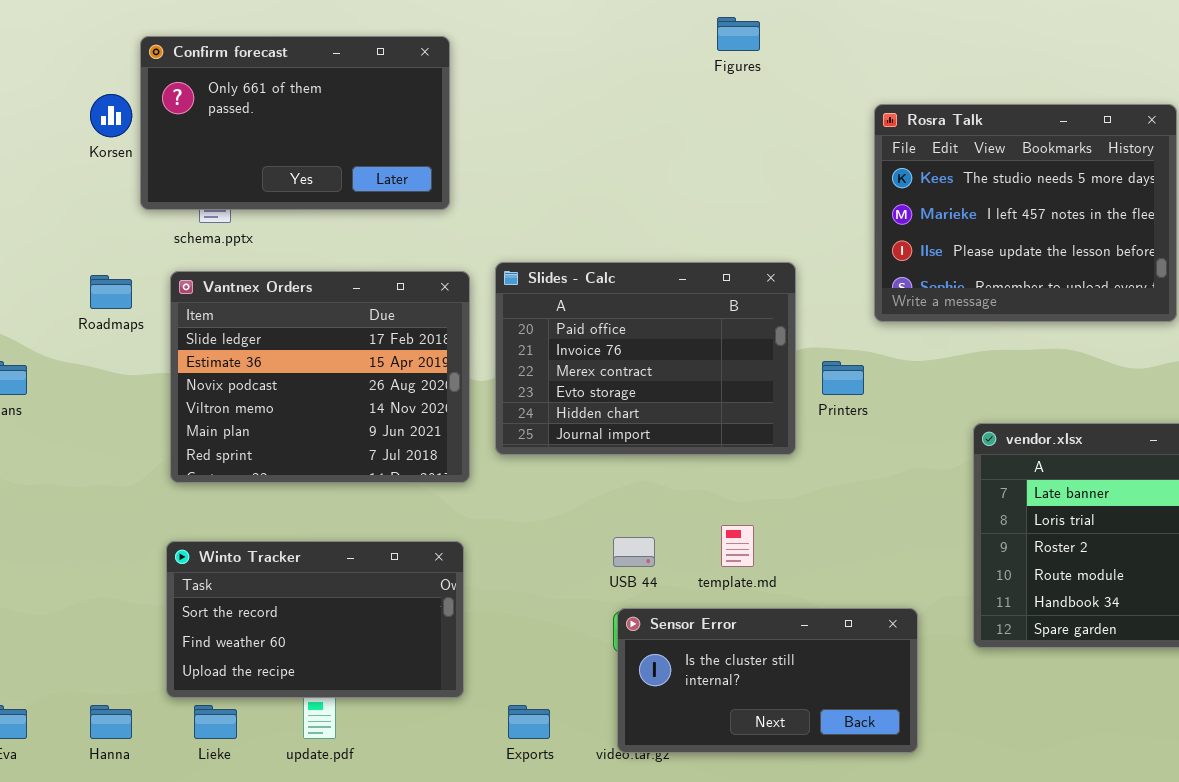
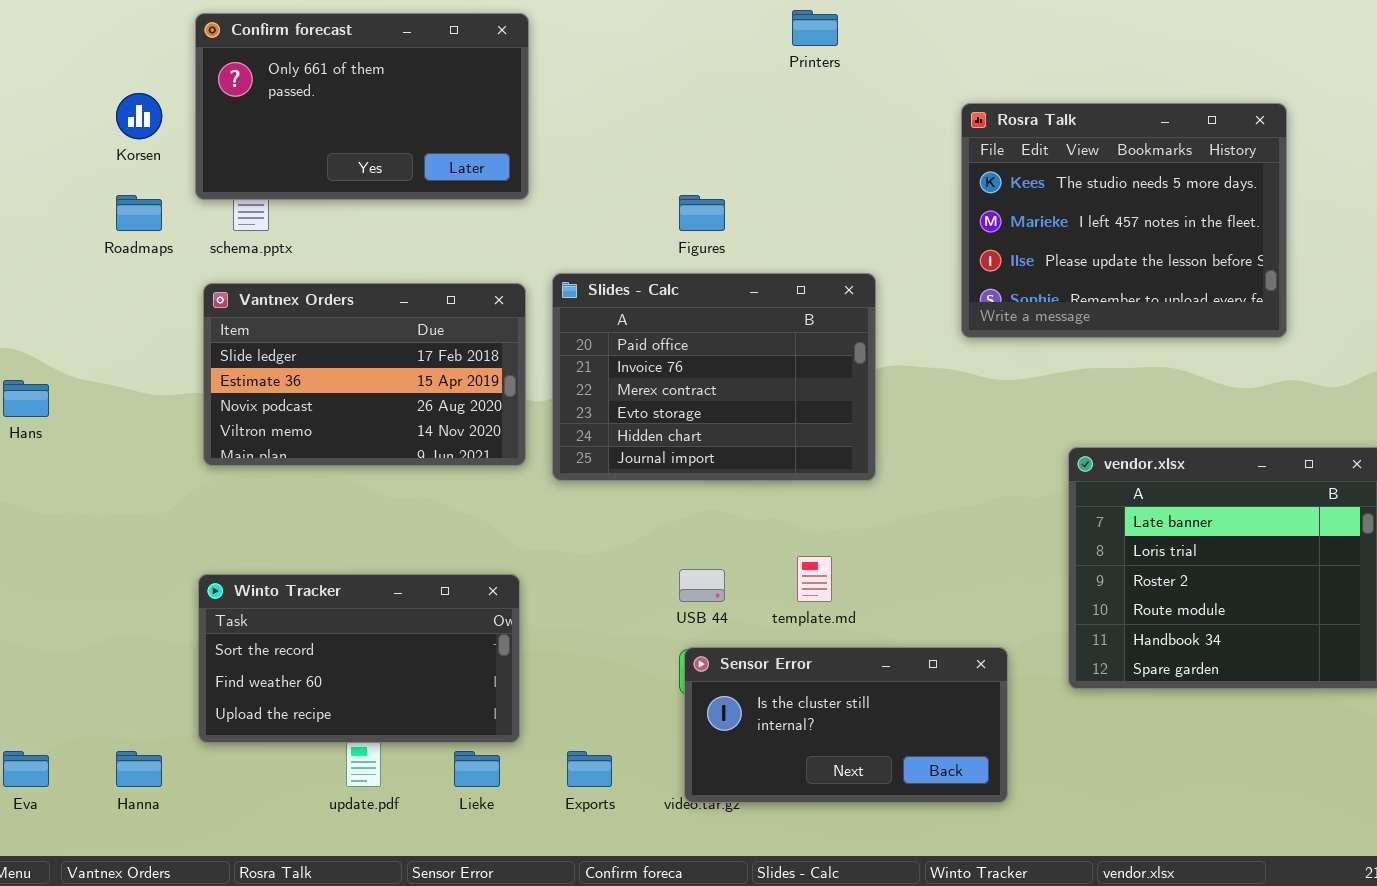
Figures: [717,17,760,51] -> [679,195,725,231], moved
Confirm forecast: [140,36,450,210] -> [195,13,529,200], moved
Vantnex Orders: [170,271,470,483] -> [203,283,526,466], resized
Roadmaps: [90,275,132,309] -> [116,195,162,231], moved
Printers: [822,361,864,395] -> [792,10,838,46], moved
Lieke: [194,705,237,739] -> [454,751,500,787], moved

